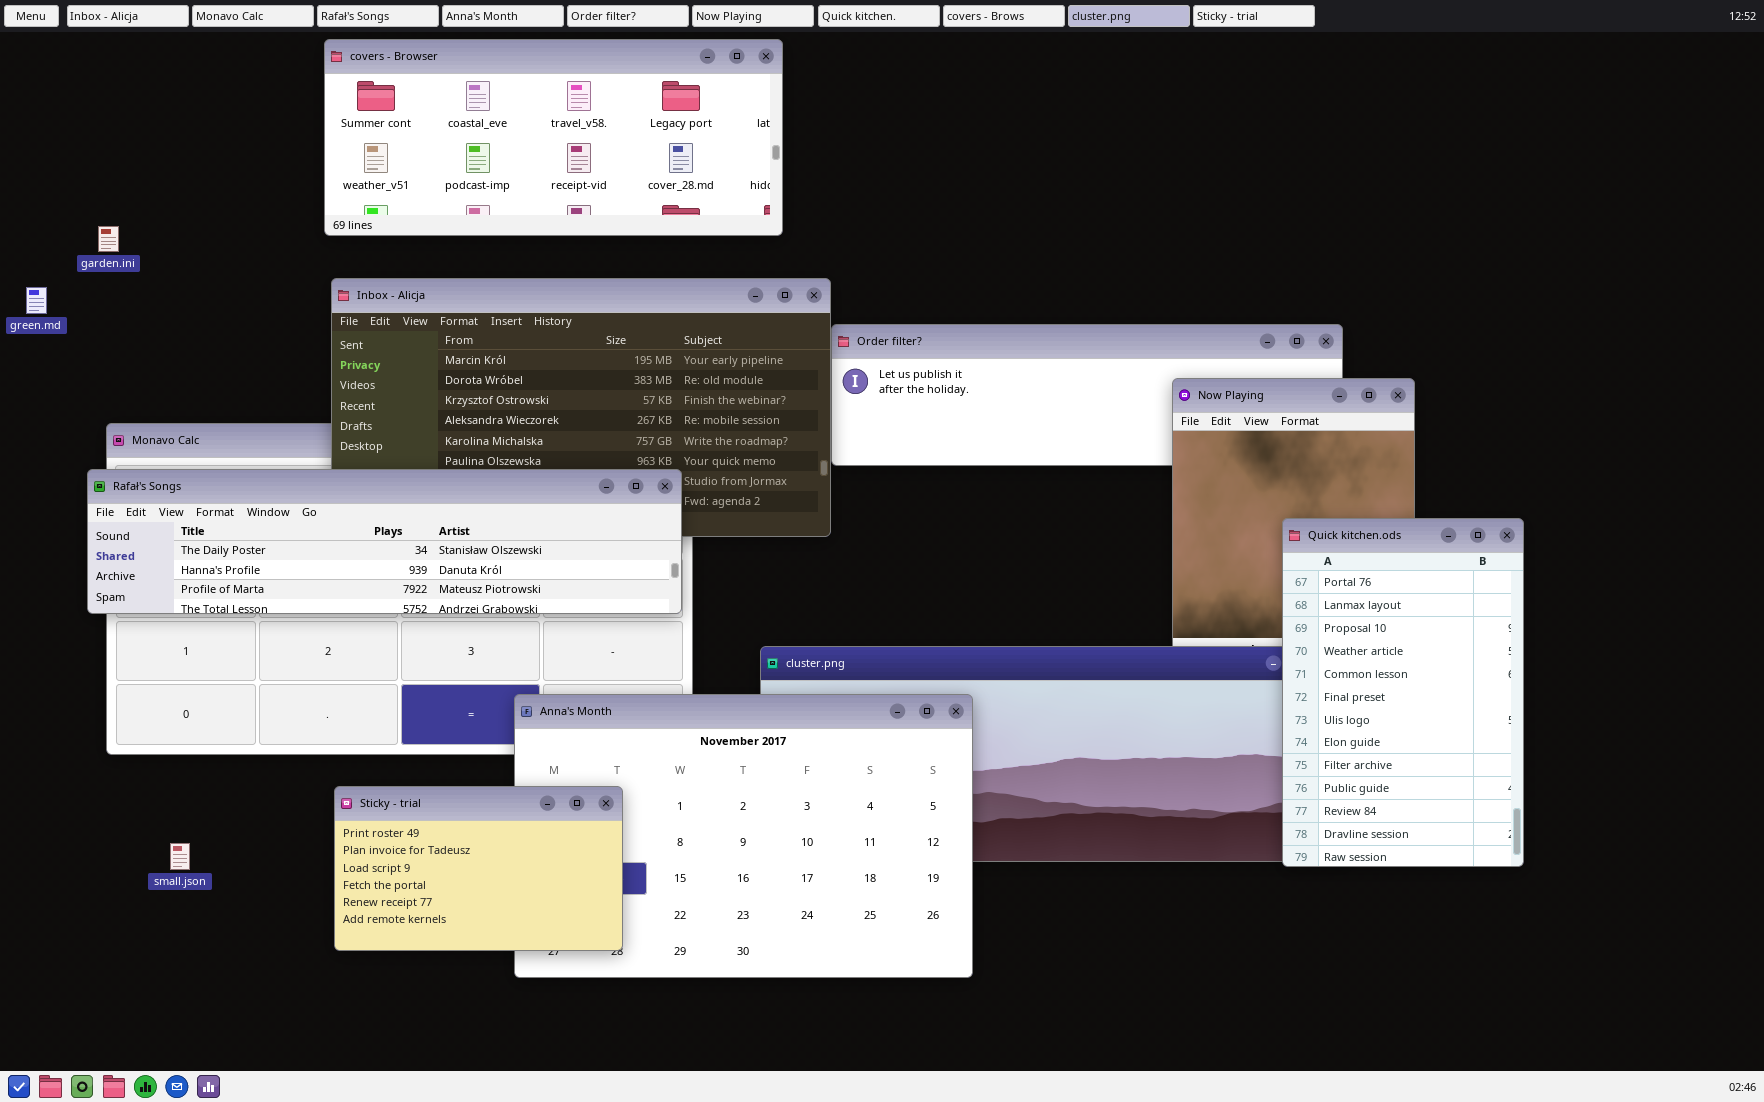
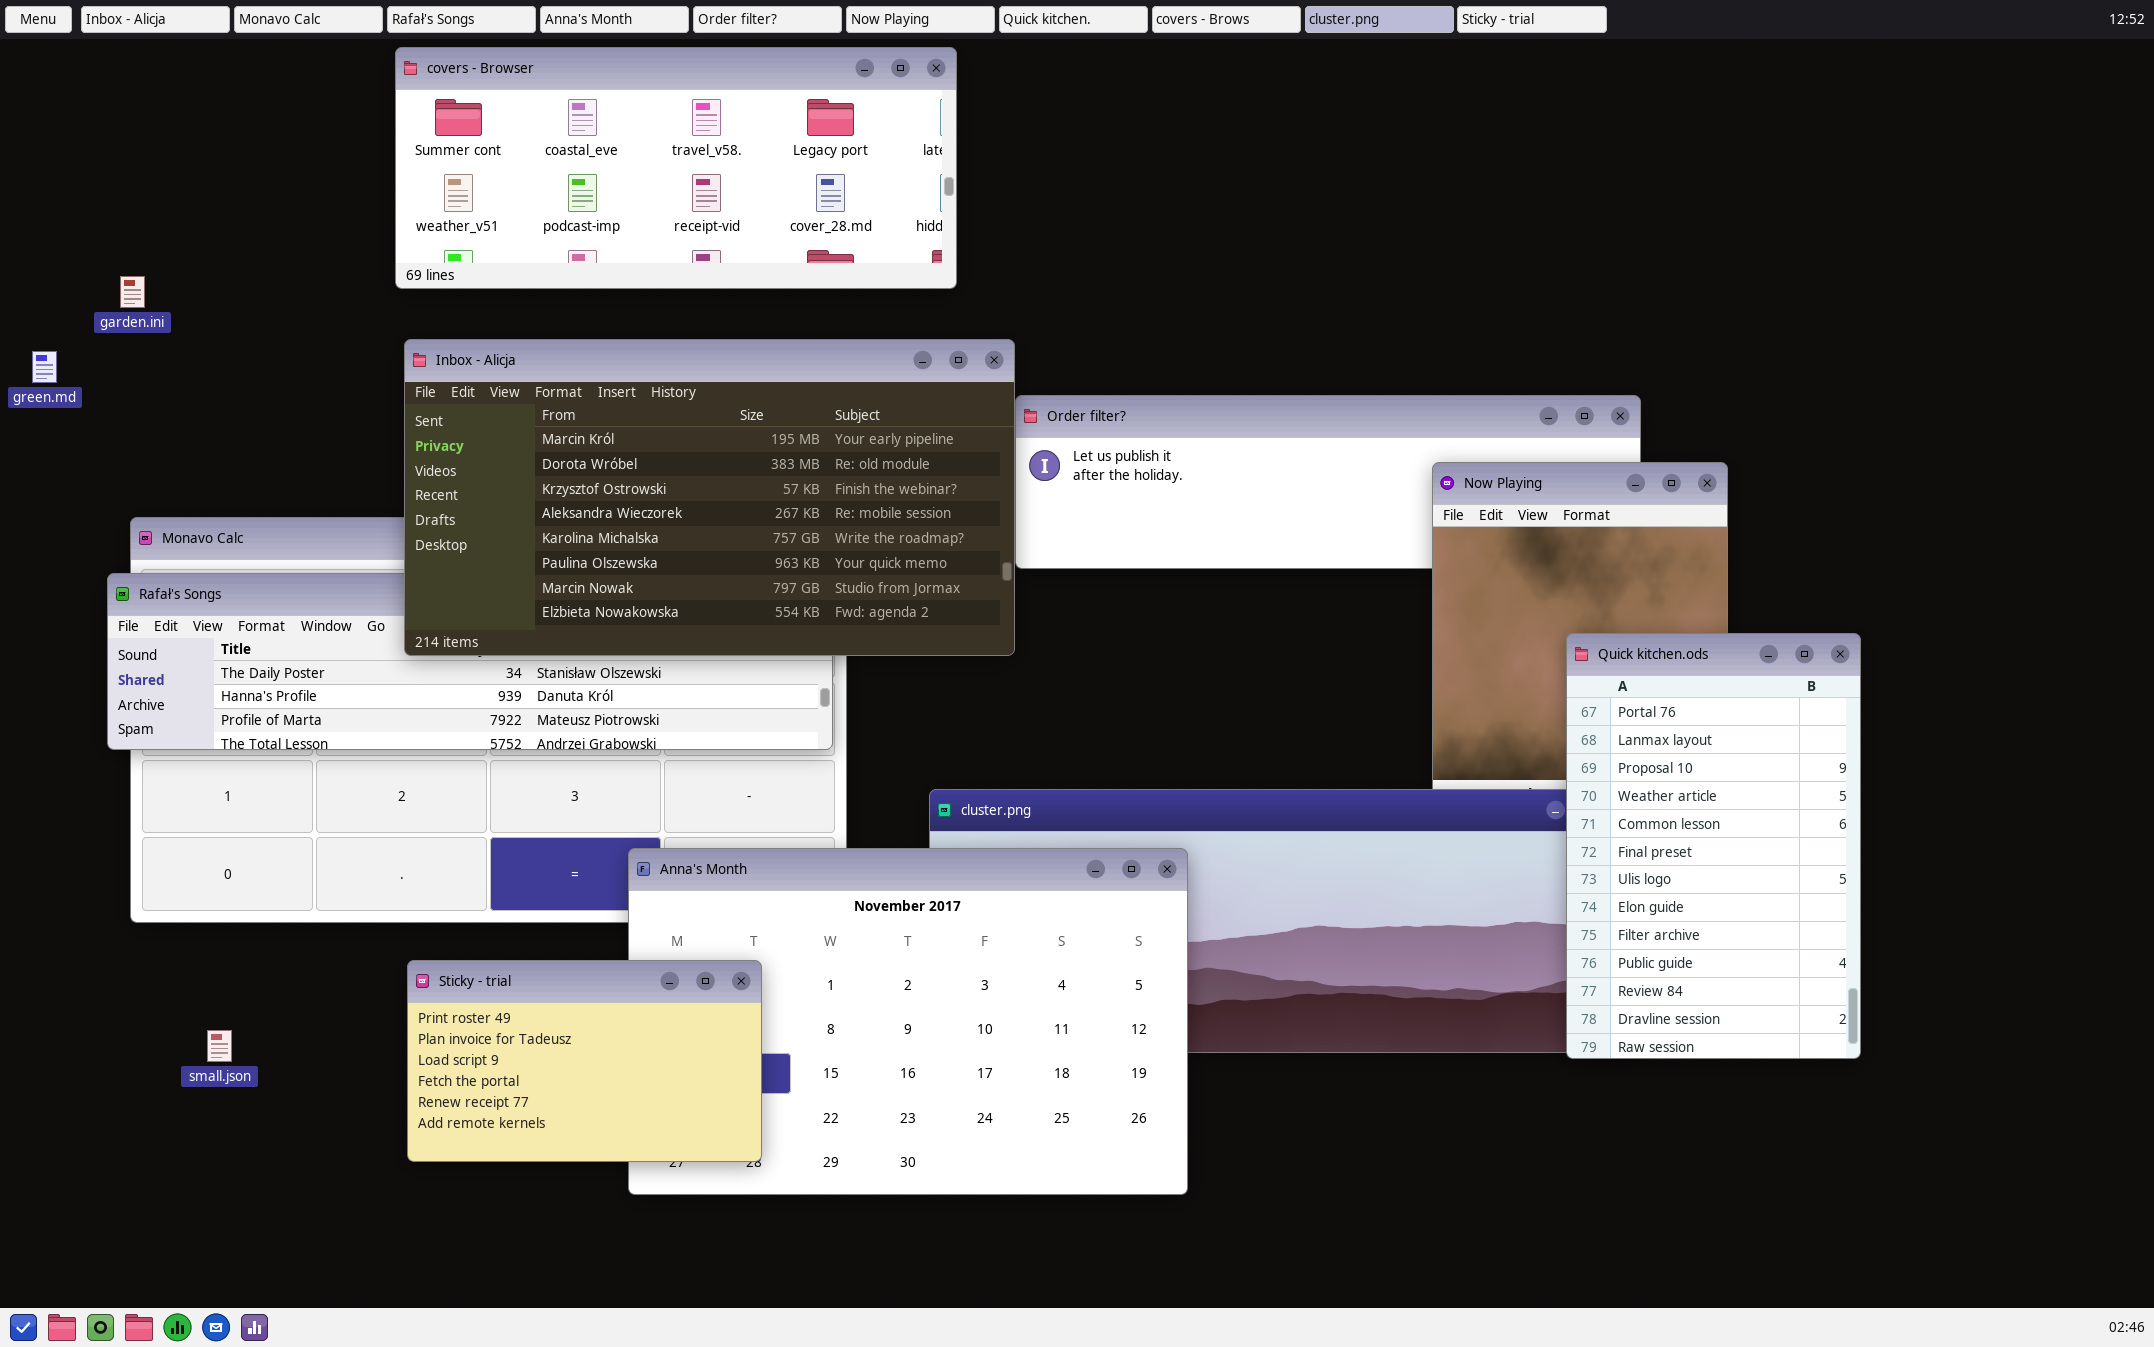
Inbox - Alicja: [331,278,831,537] -> [404,339,1015,656], raised

